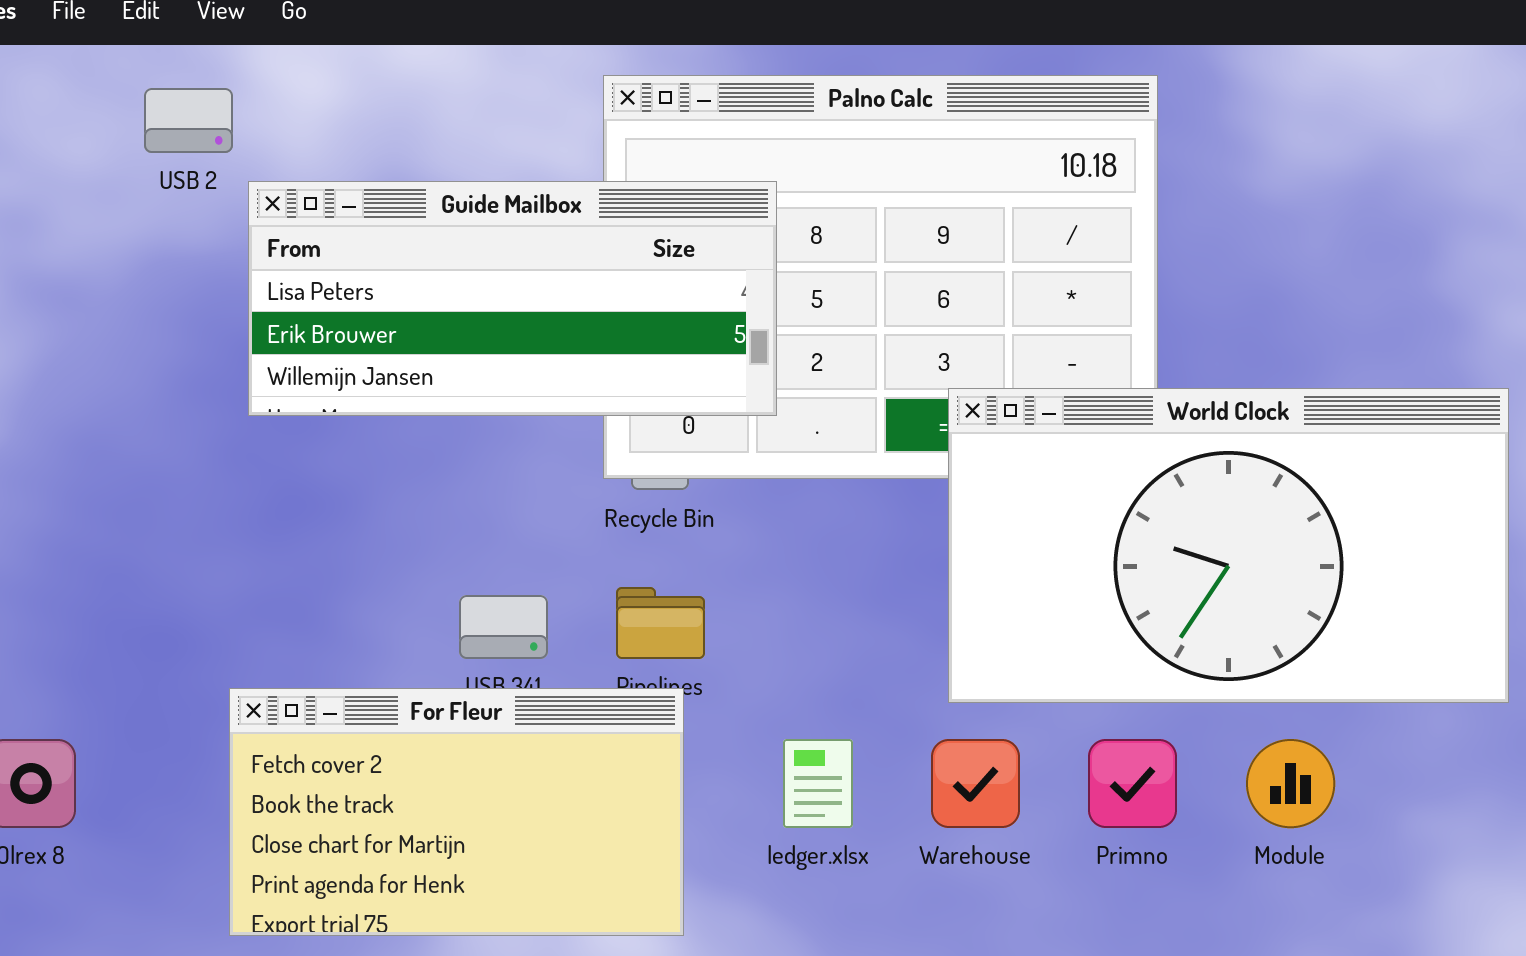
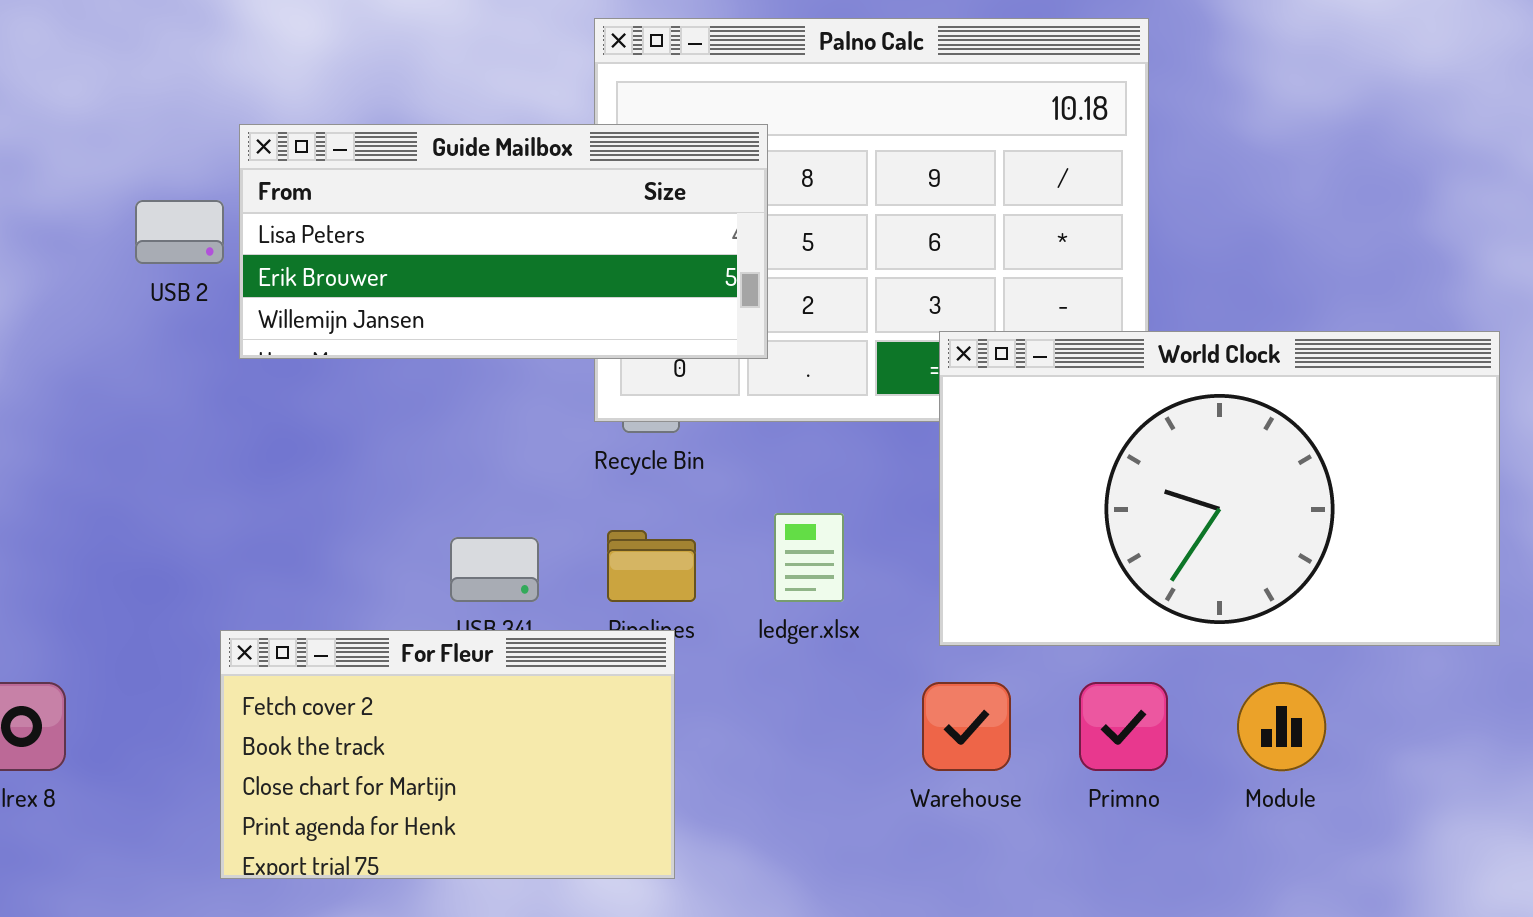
USB 2: [144,88,233,153] -> [135,200,224,264], moved
ledger.xlsx: [783,739,853,828] -> [774,513,844,602], moved

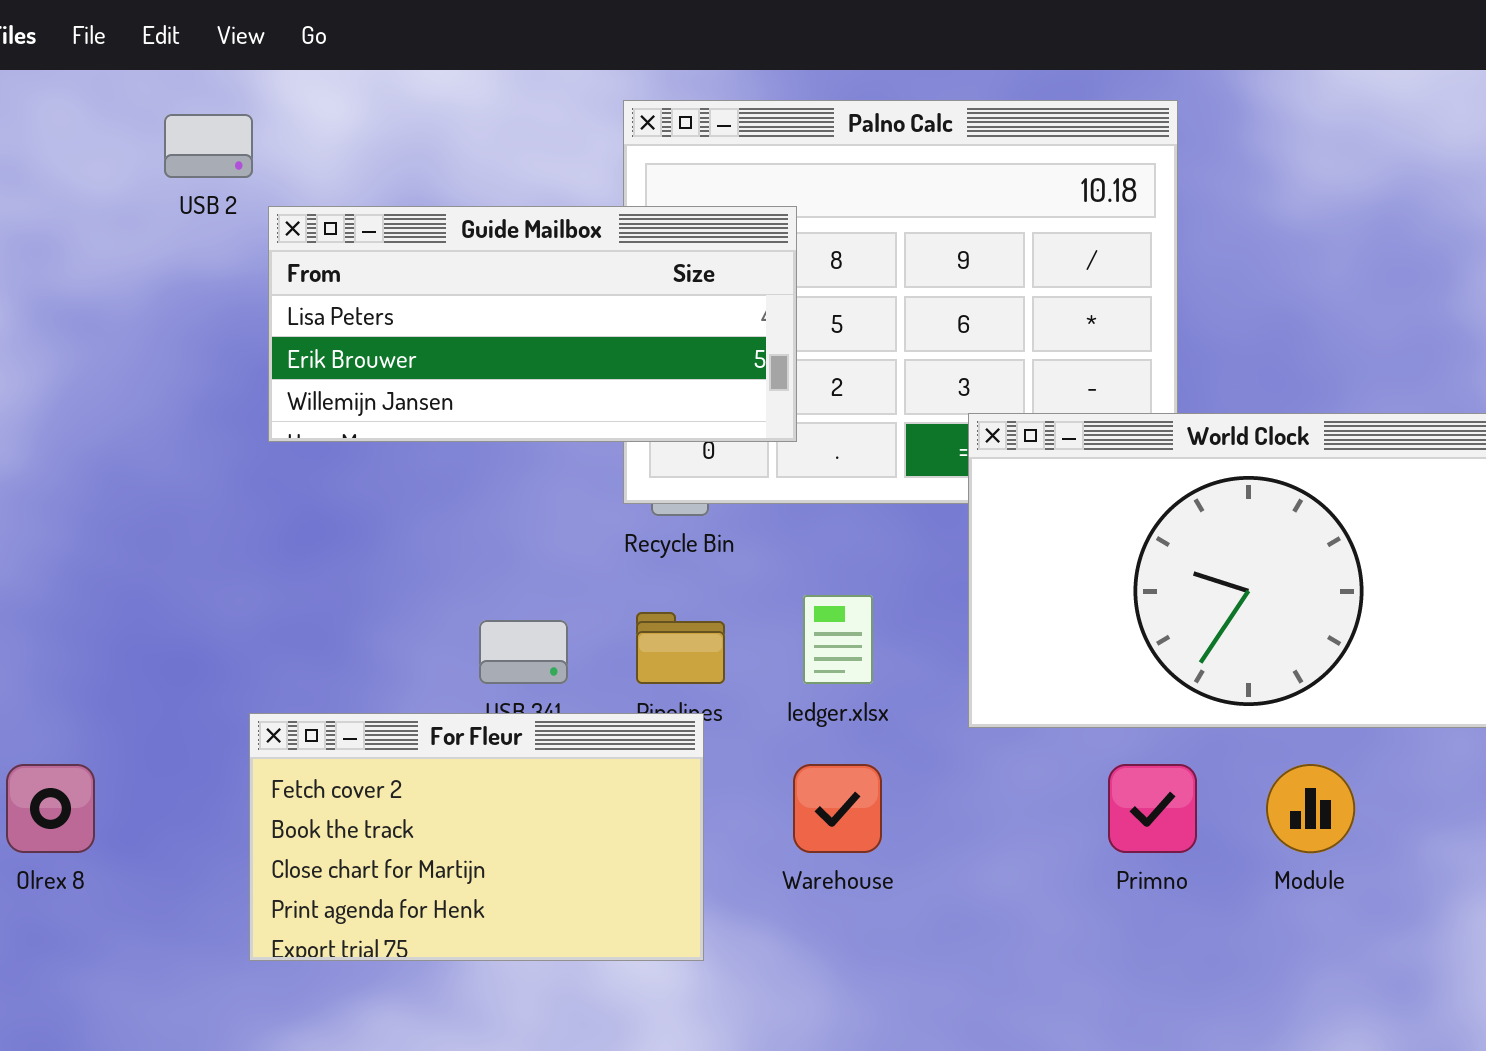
USB 2: [135,200,224,264] -> [164,114,253,178], moved
Warehouse: [922,682,1011,771] -> [793,764,882,853], moved

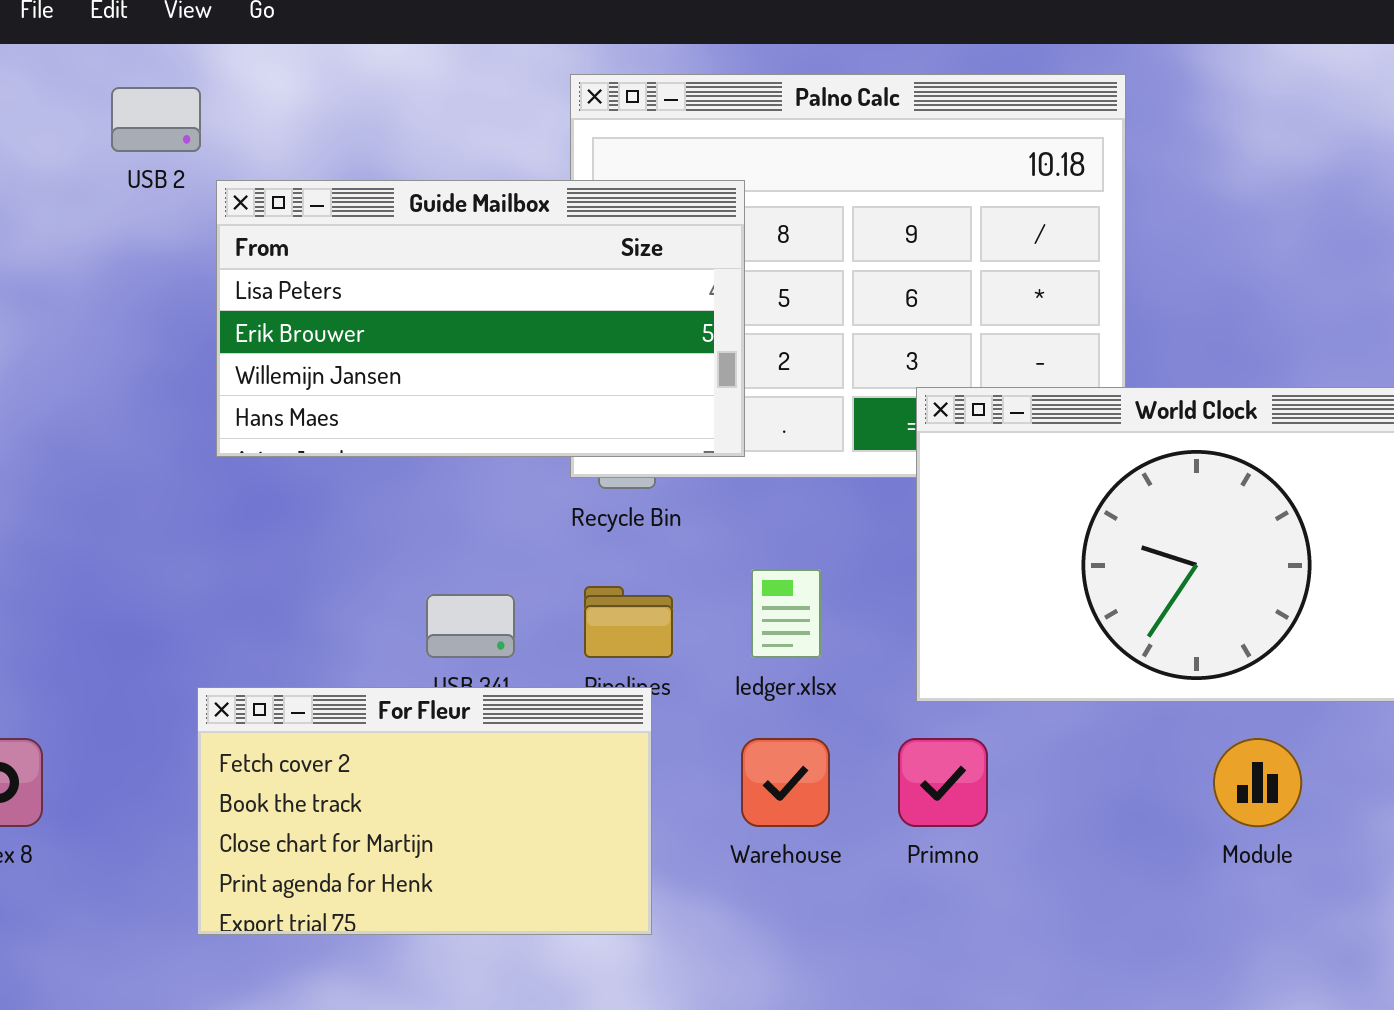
Guide Mailbox: [268,206,797,442] -> [216,180,745,457], resized
Primno: [1108,764,1197,853] -> [898,738,988,827], moved

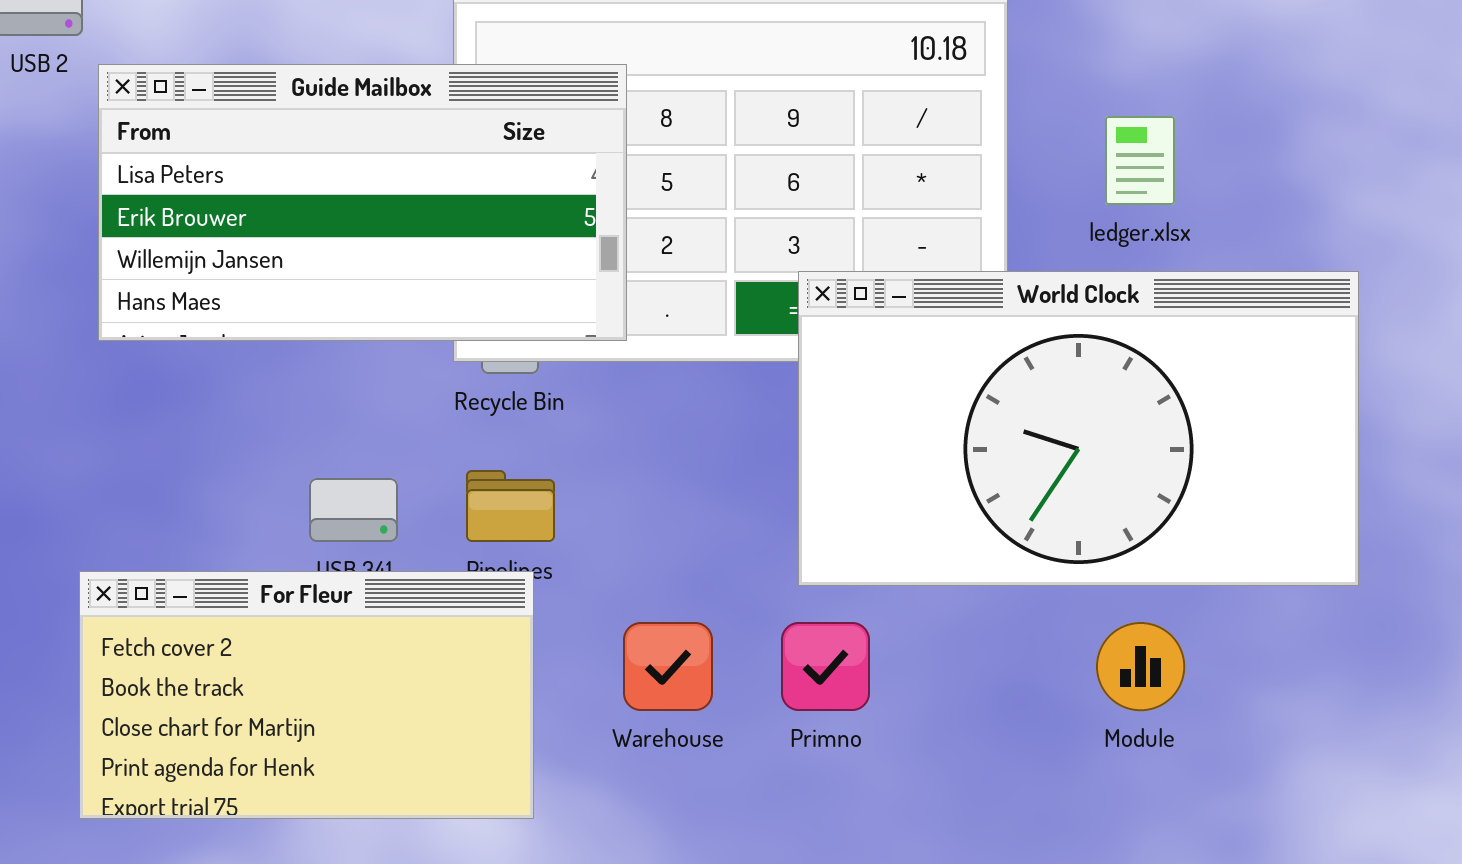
ledger.xlsx: [751,569,821,658] -> [1105,116,1175,205], moved

